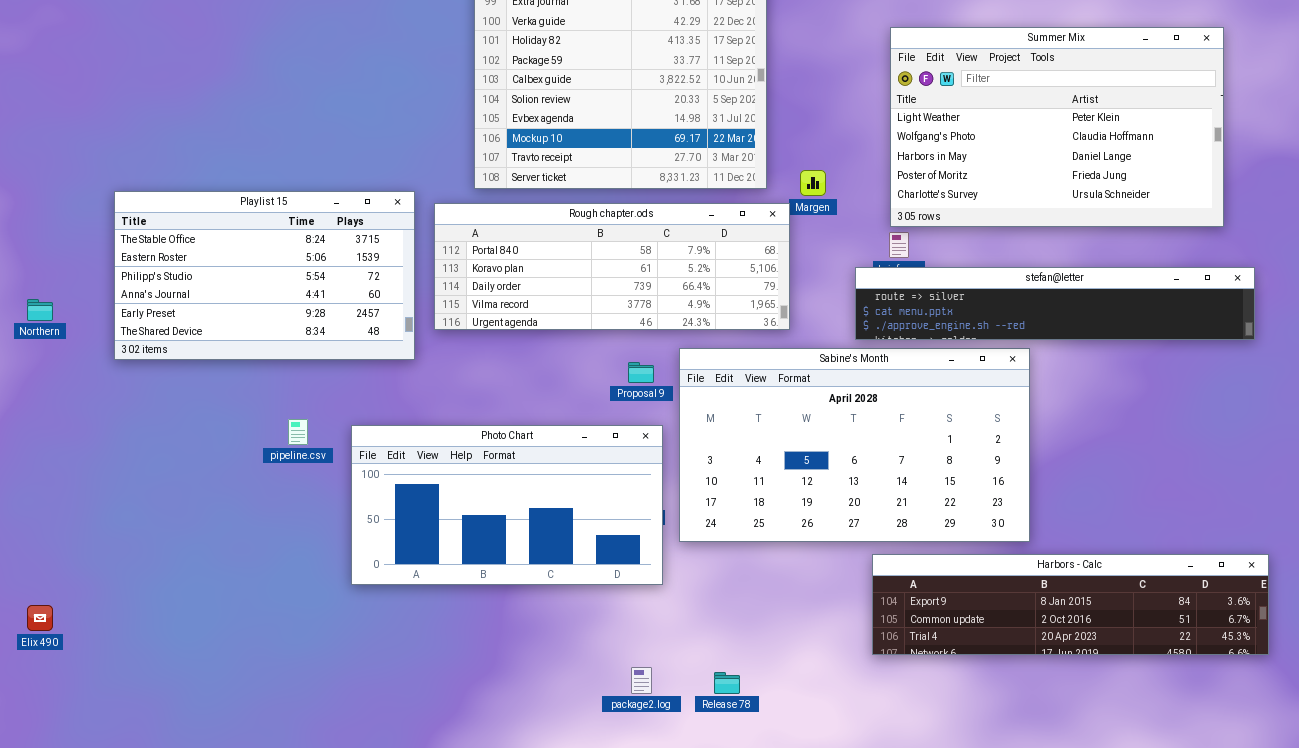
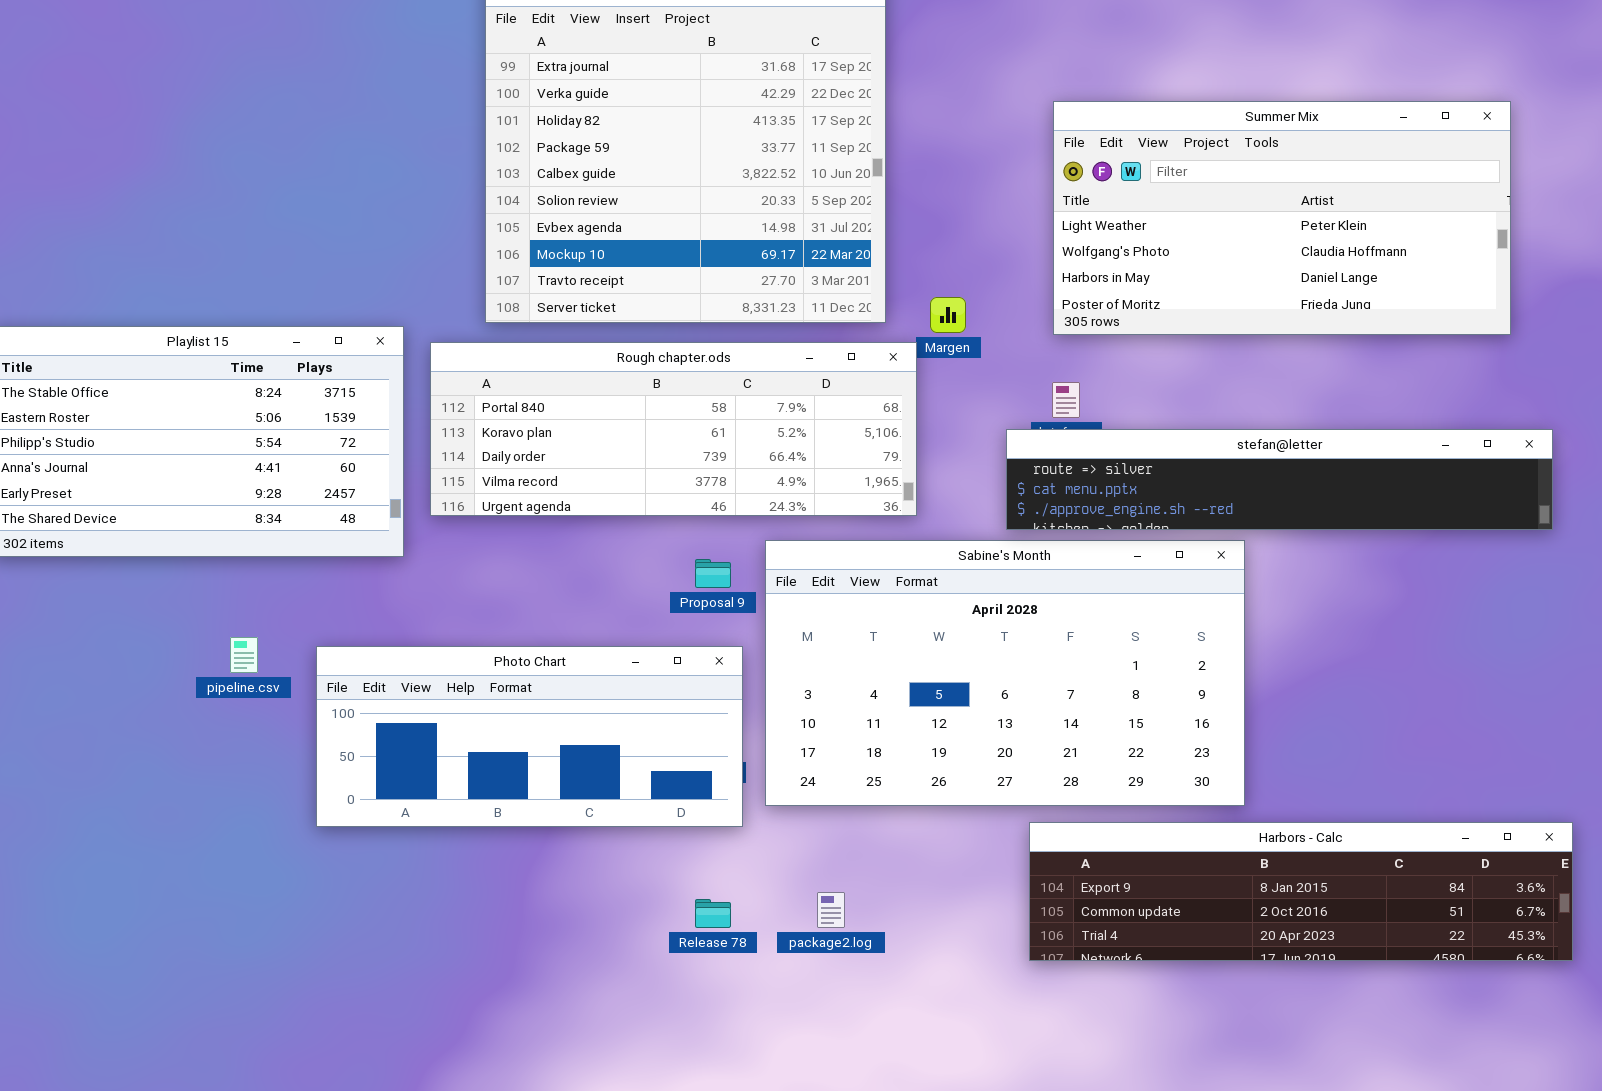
Summer Mix: [890,27,1224,227] -> [1053,101,1511,335], resized
Photo Chart: [351,425,663,585] -> [316,646,743,827], resized
package2.log: [631,667,652,694] -> [817,892,845,928], moved
Release 78: [714,672,740,694] -> [695,899,731,928], moved

